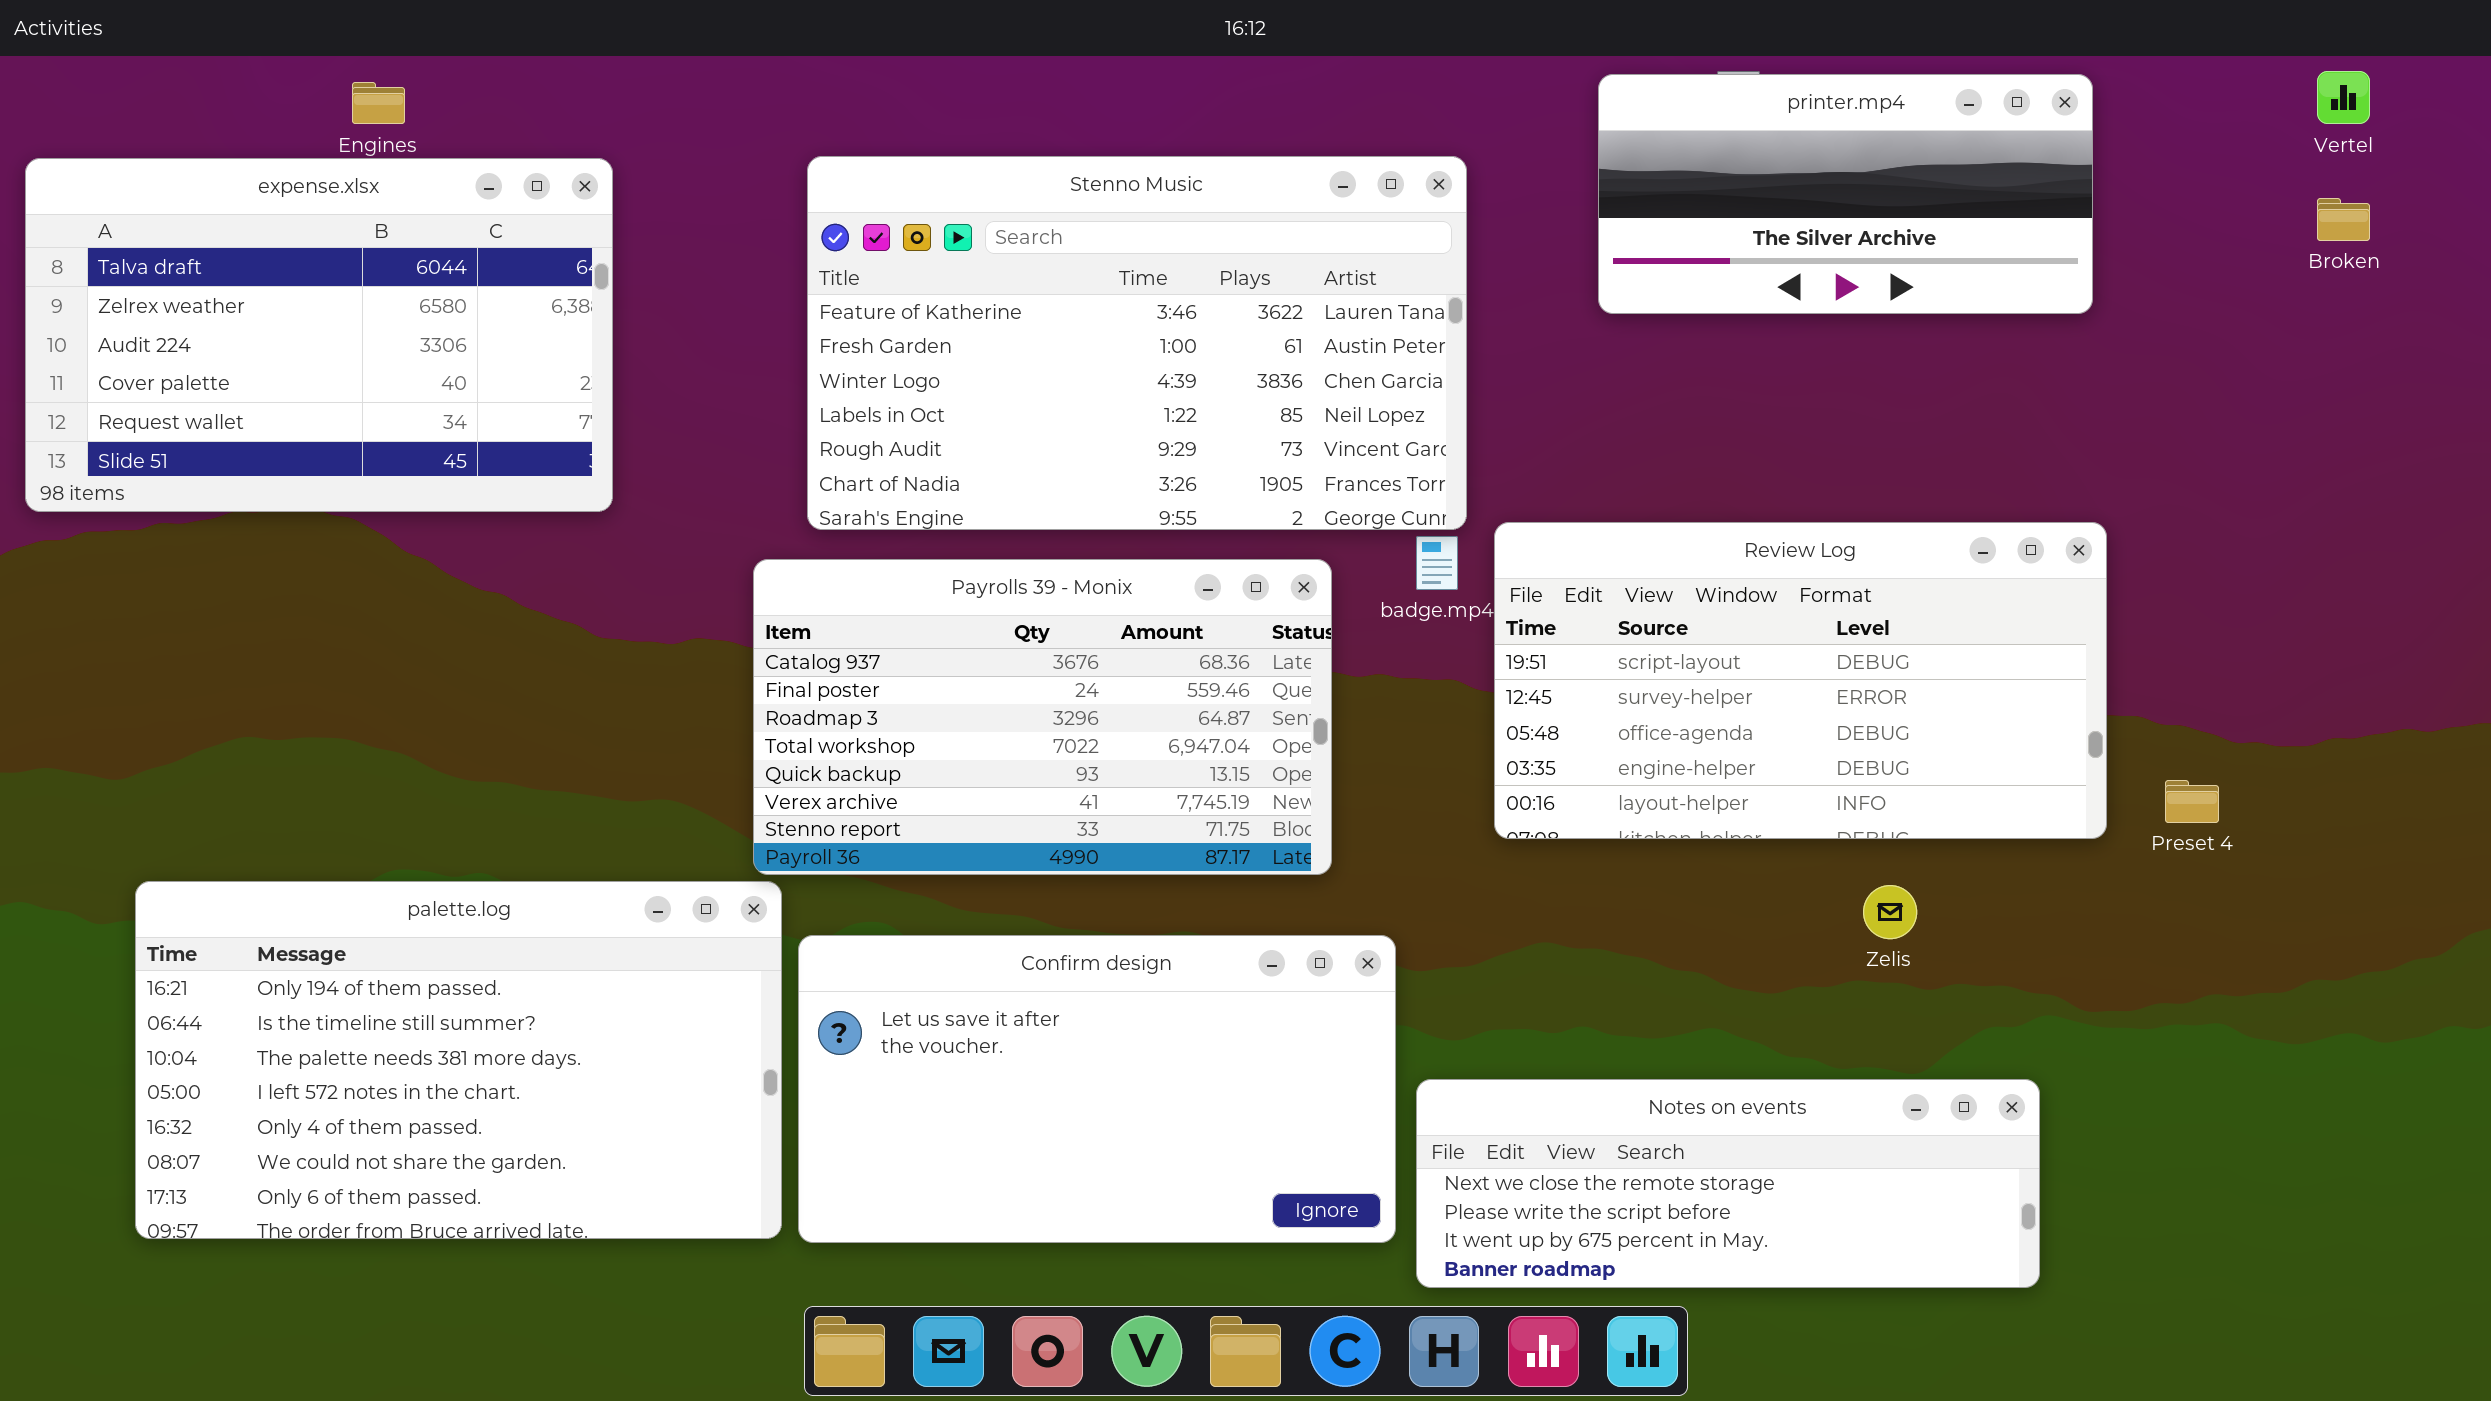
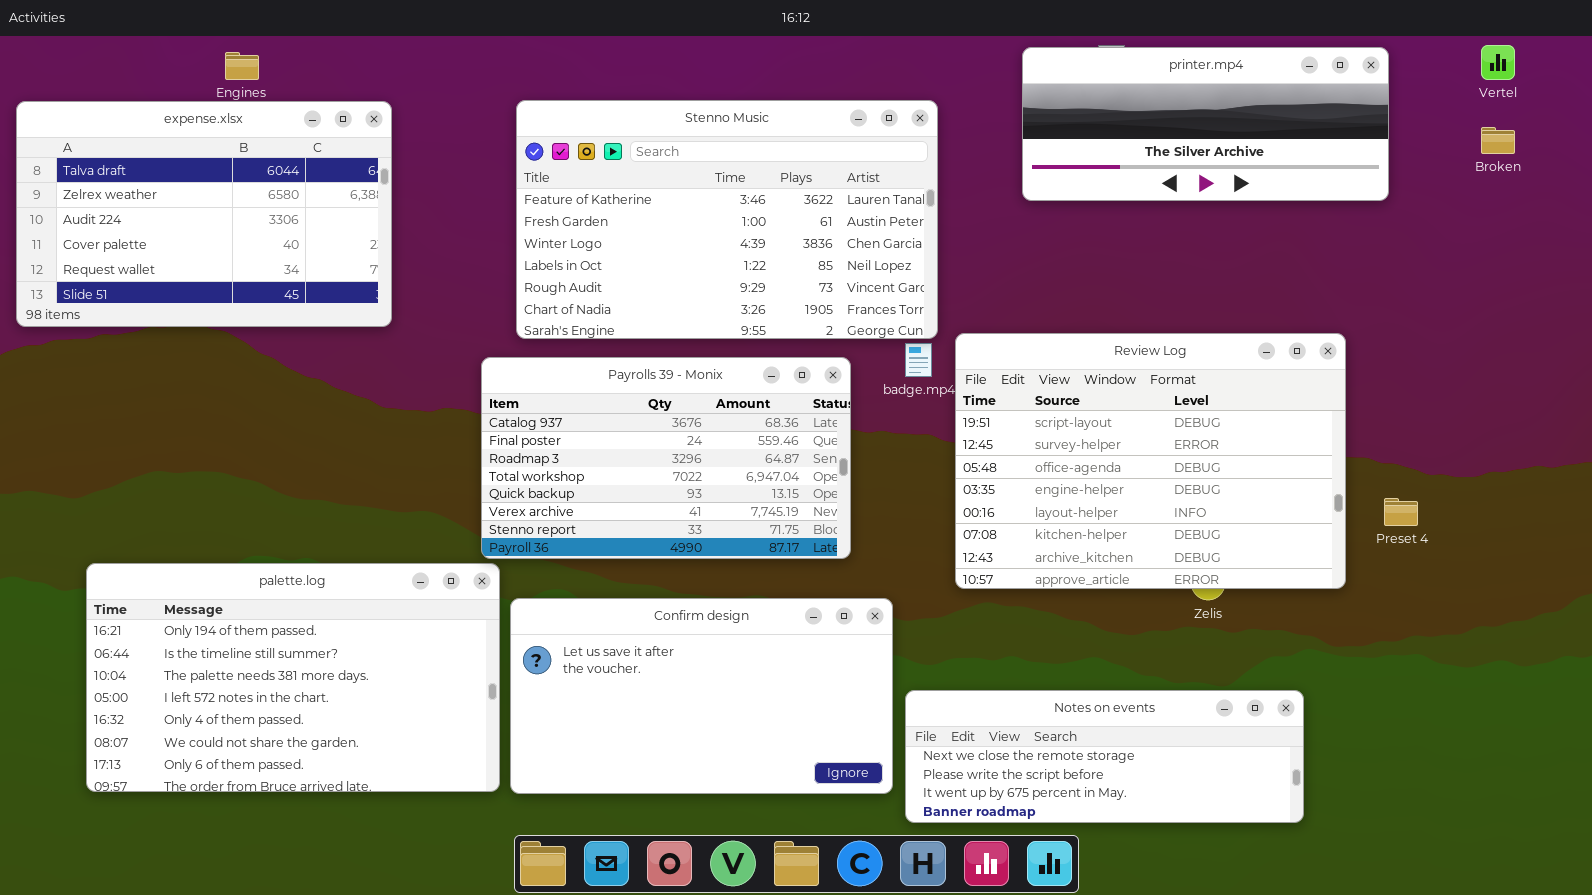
printer.mp4: [1598,74,2093,314] -> [1022,47,1389,201], resized
Review Log: [1494,522,2107,839] -> [955,333,1346,589], resized

